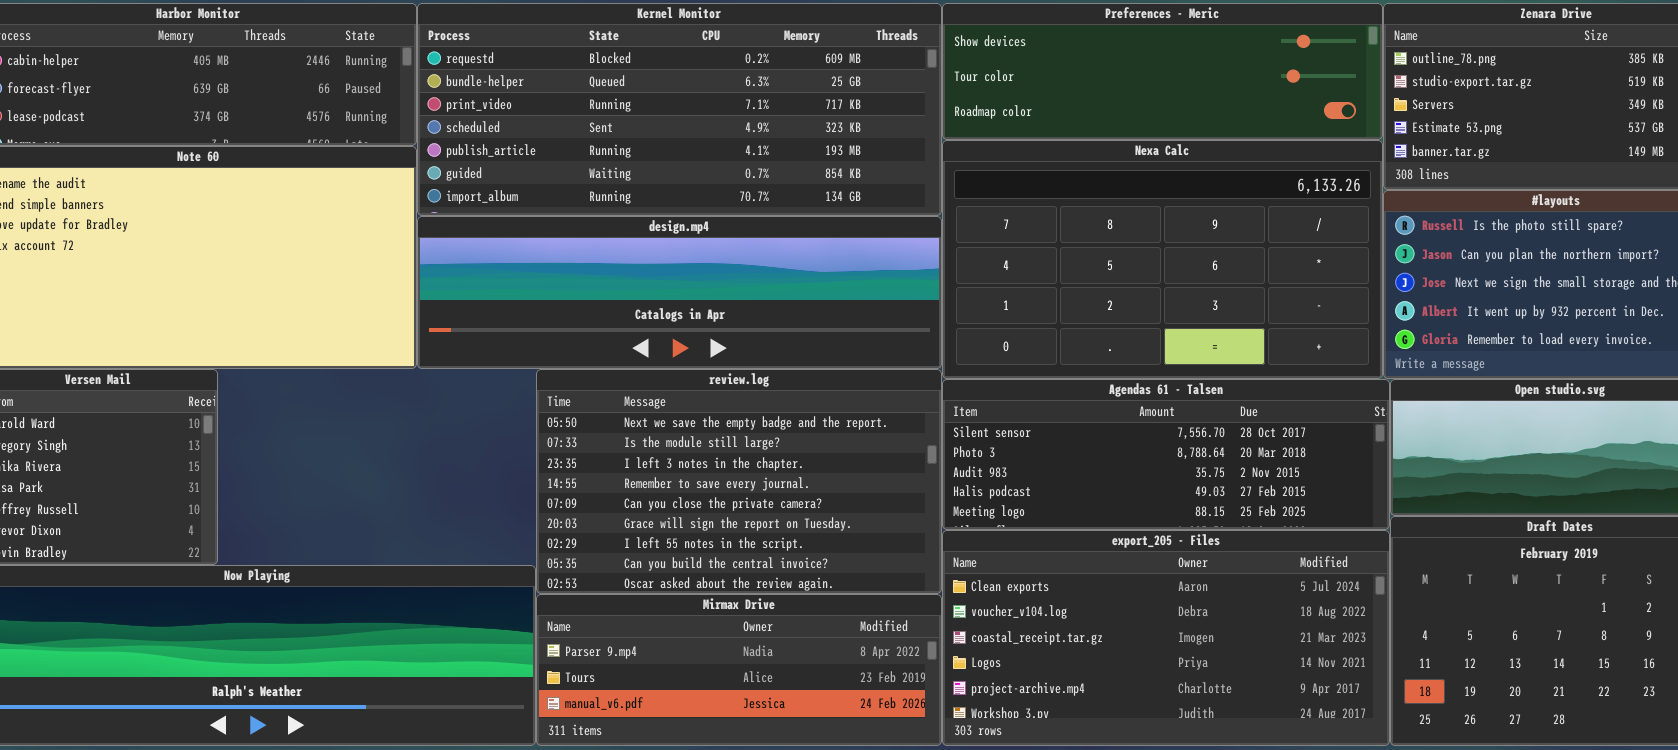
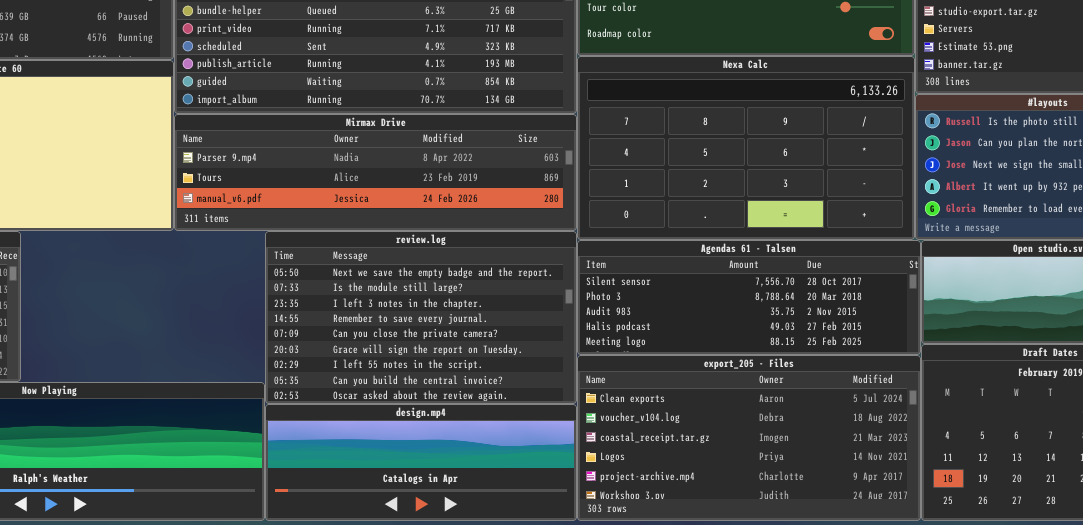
design.mp4: [417,216,942,369] -> [265,404,577,521], moved, resized
Mirmax Drive: [536,594,942,746] -> [174,114,577,231], moved, resized

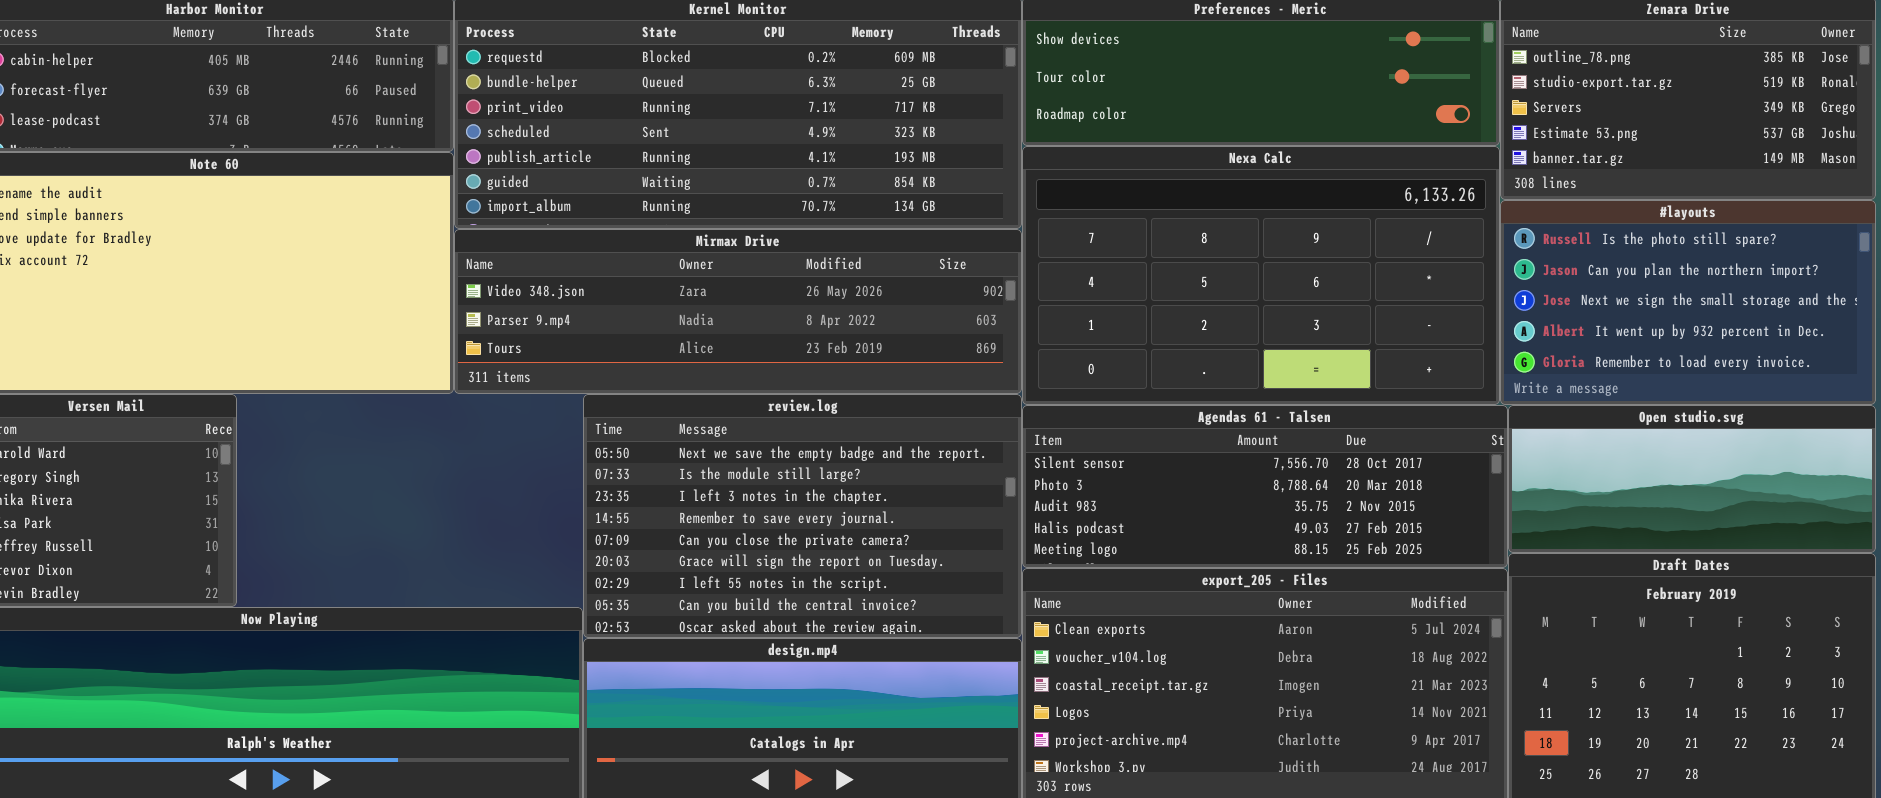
Mirmax Drive: [174,114,577,231] -> [454,229,1022,394], scrolled up 1 row

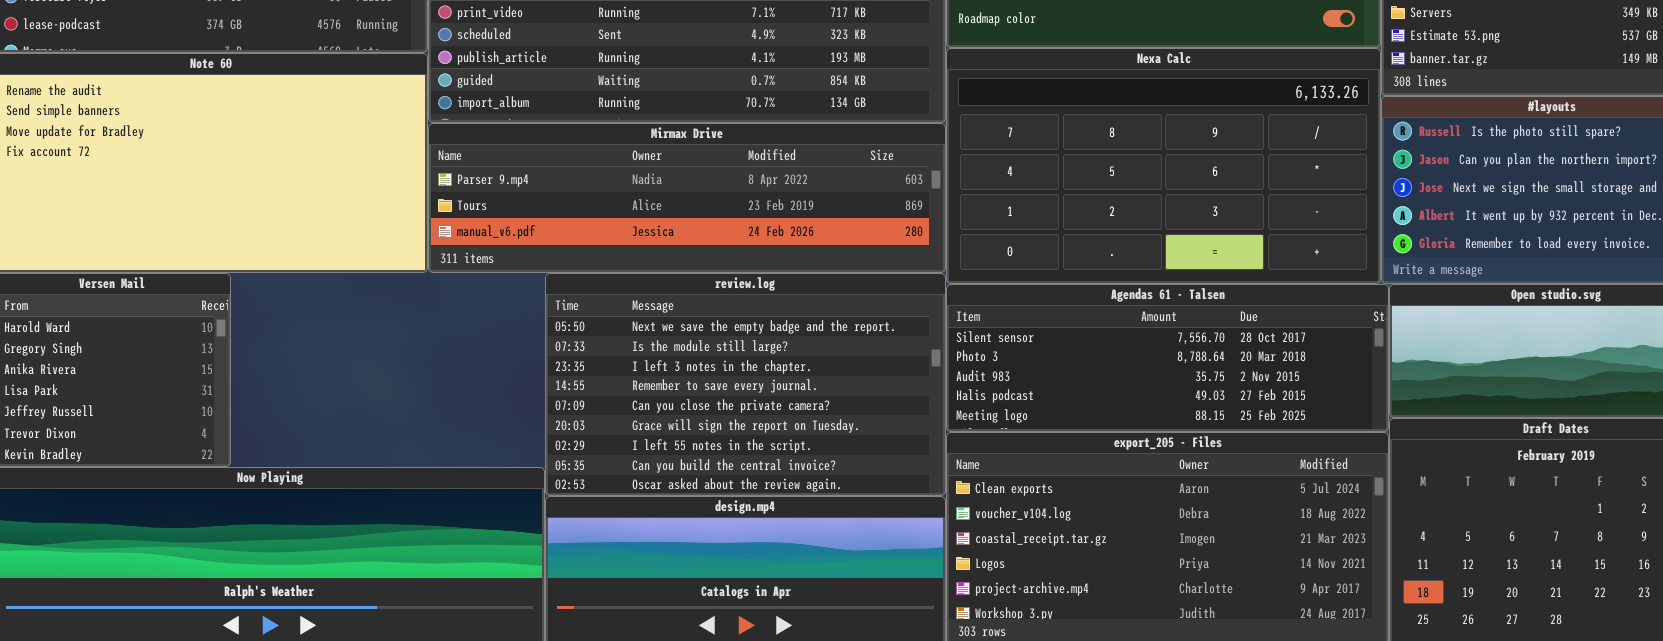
Mirmax Drive: [454,229,1022,394] -> [428,123,946,273], scrolled down 1 row

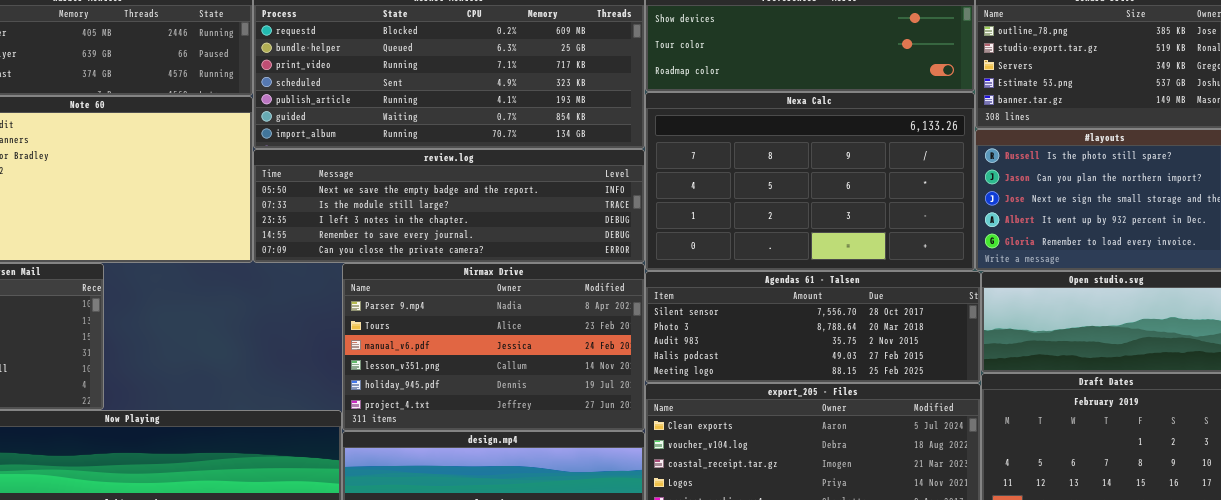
Mirmax Drive: [428,123,946,273] -> [342,263,645,431], moved, resized
review.log: [545,273,946,496] -> [253,149,645,263], moved, resized

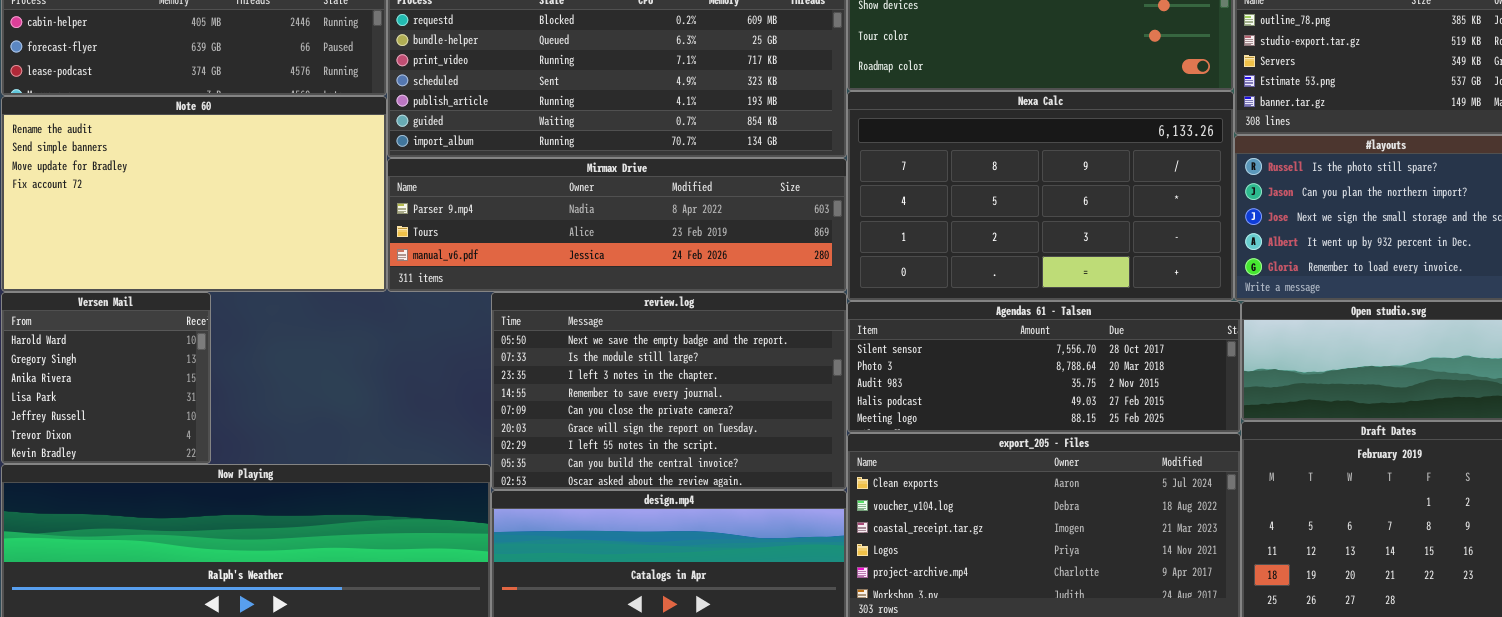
review.log: [253,149,645,263] -> [491,292,847,490], moved, resized
Mirmax Drive: [342,263,645,431] -> [387,158,847,292], moved, resized

